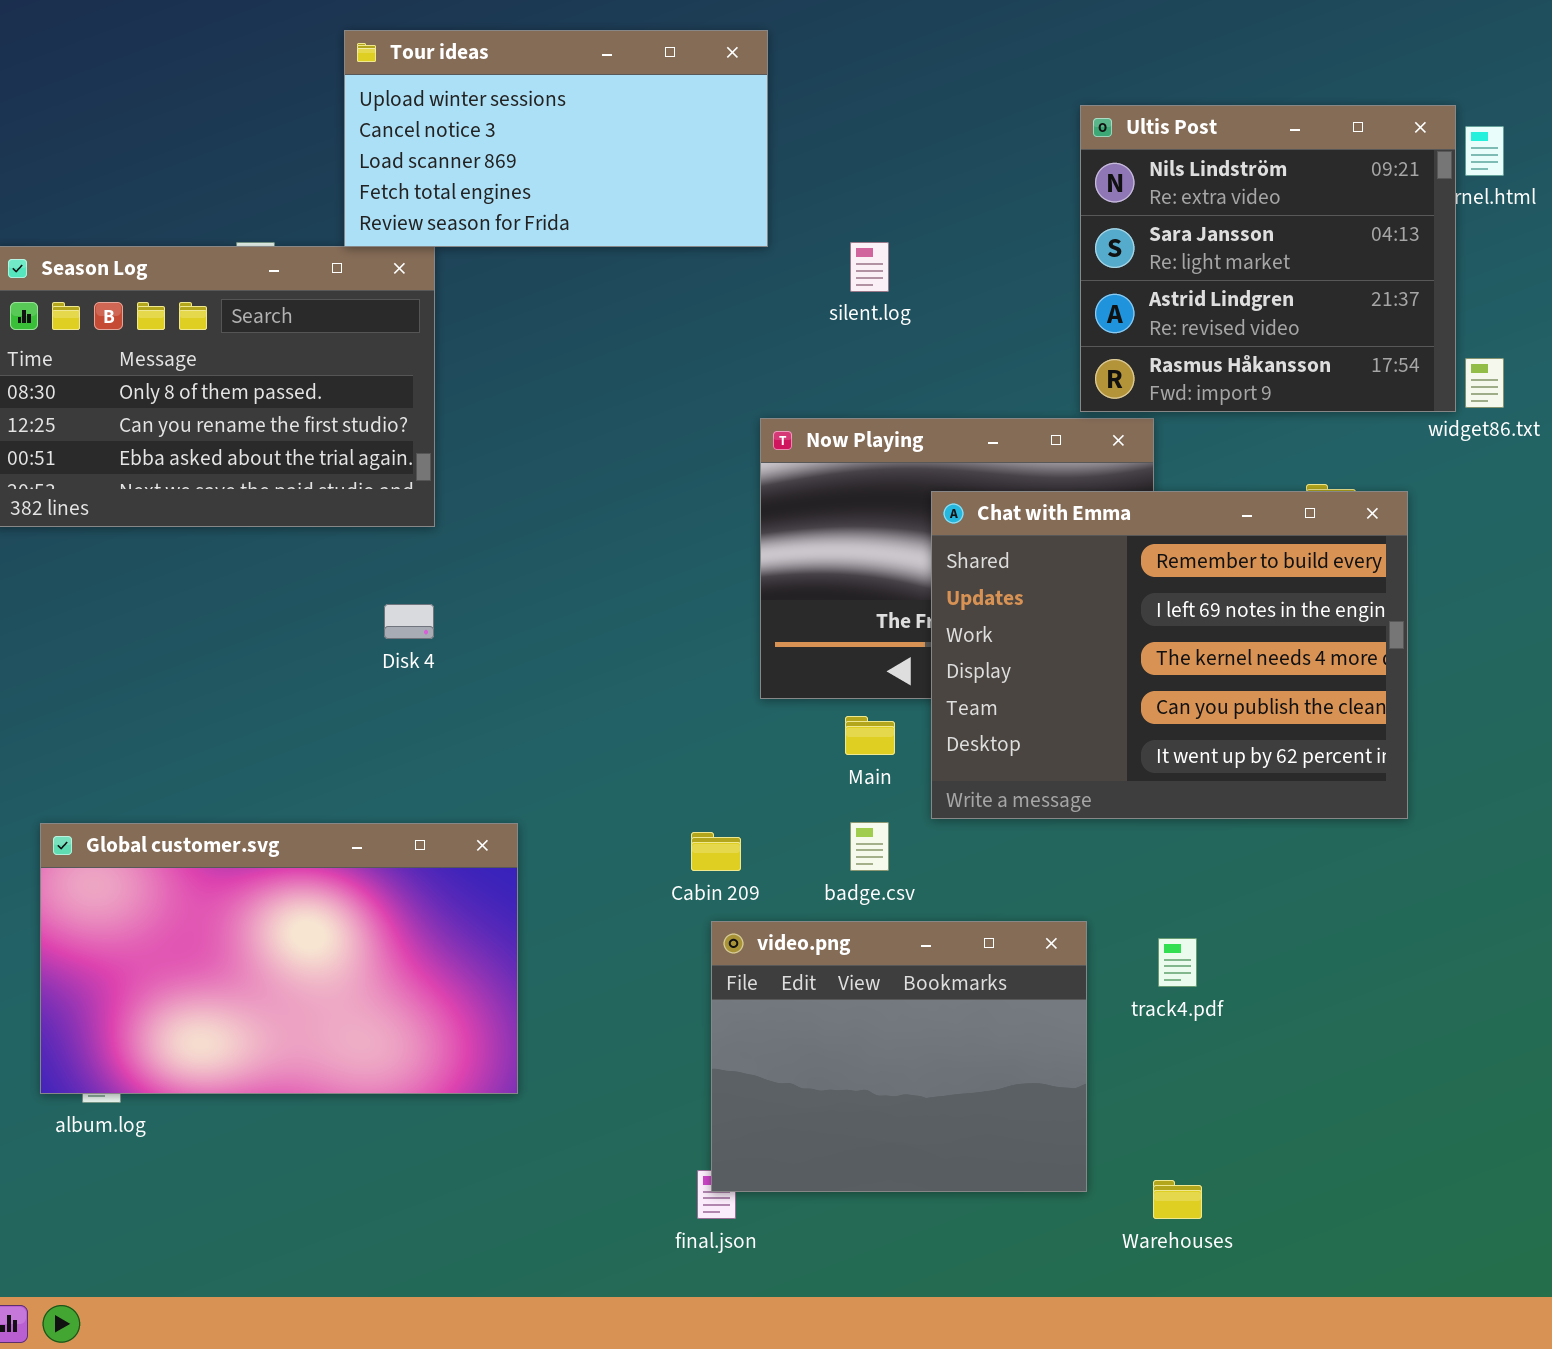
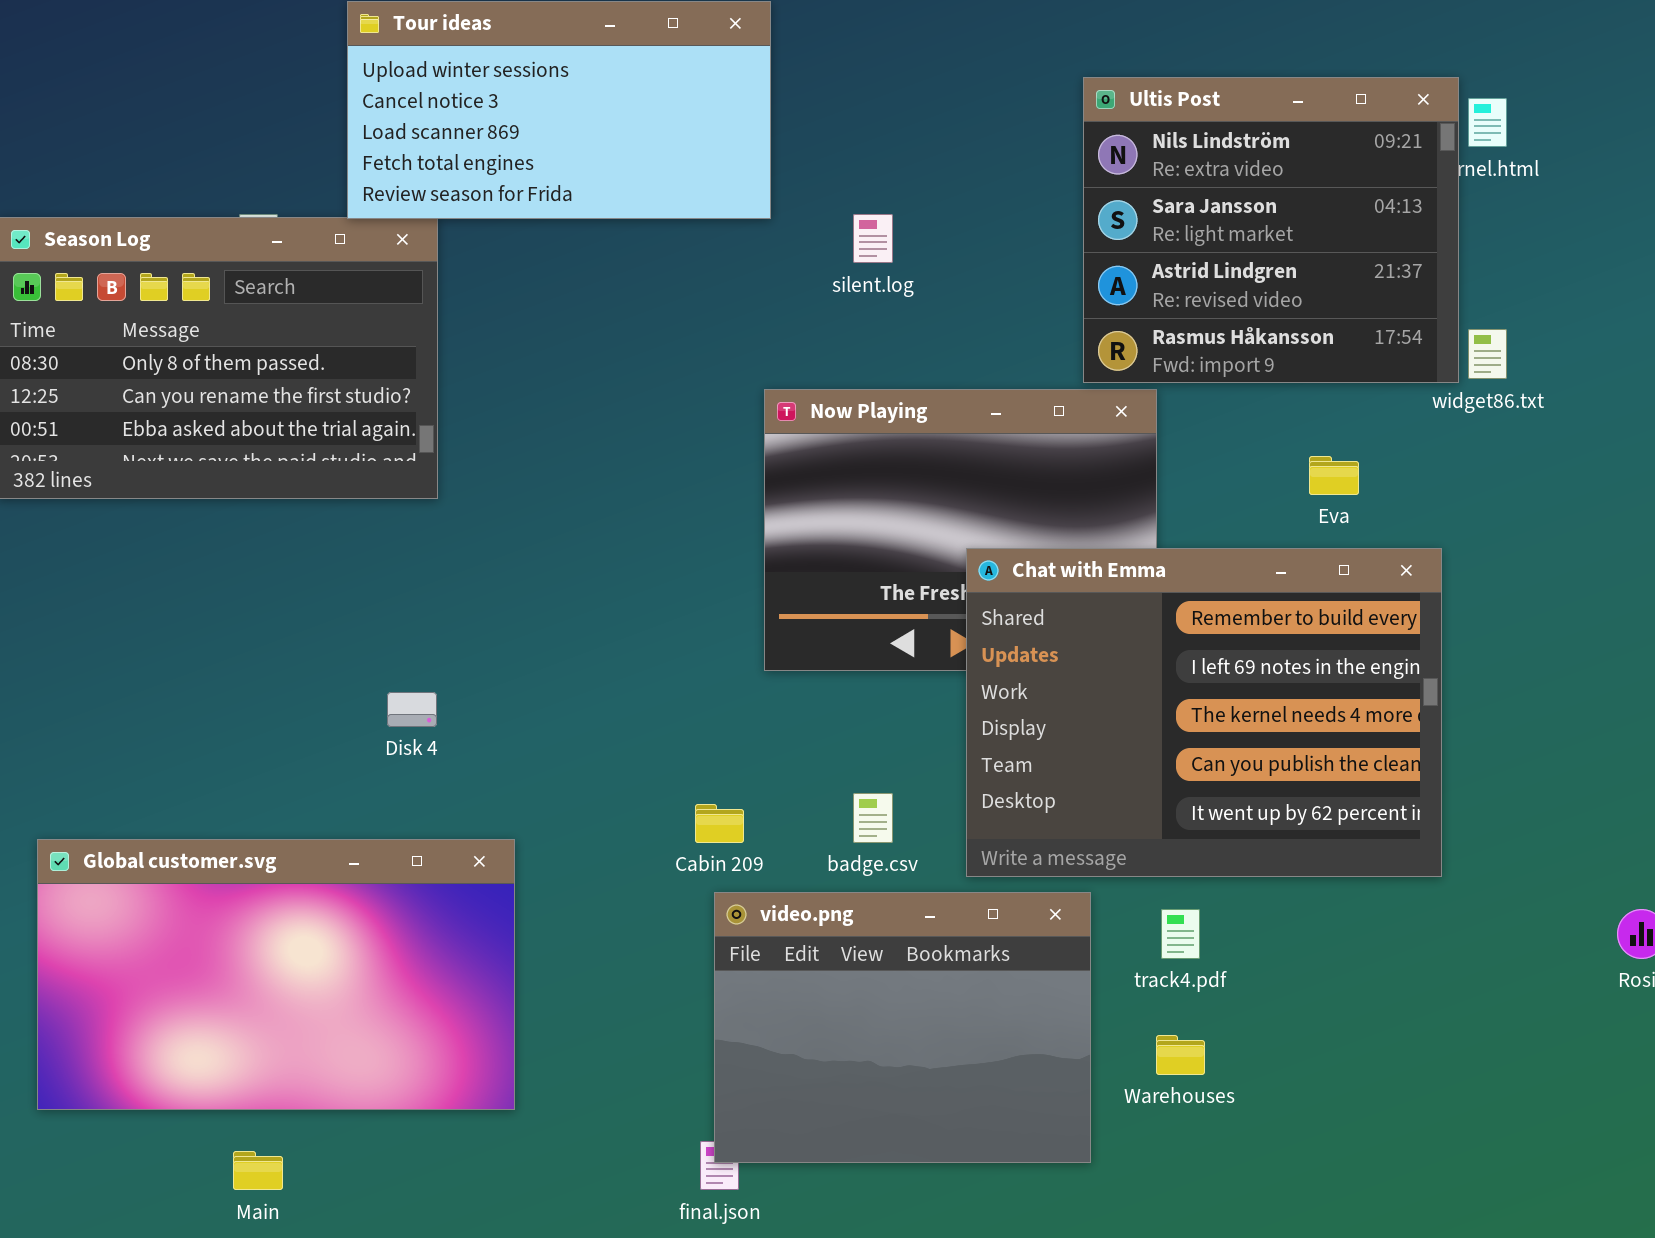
Chat with Emma: [931,491,1408,819] -> [966,548,1442,877], moved
Disk 4: [384,604,434,639] -> [387,692,437,727], moved
Main: [845,716,895,755] -> [233,1151,283,1190], moved
Global customer.svg: [40,823,518,1094] -> [37,839,515,1110], moved
Warehouses: [1153,1180,1202,1219] -> [1156,1035,1205,1075], moved

